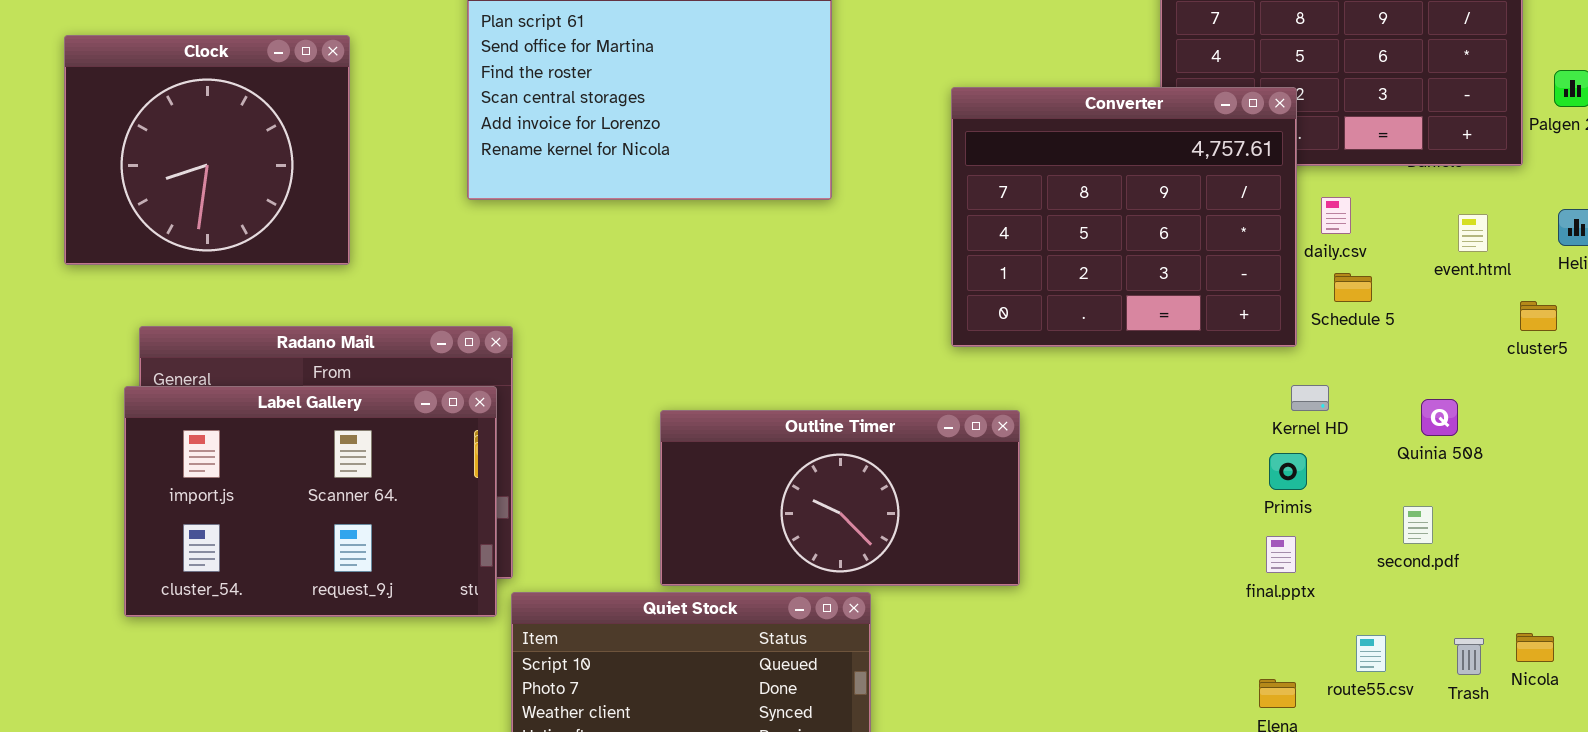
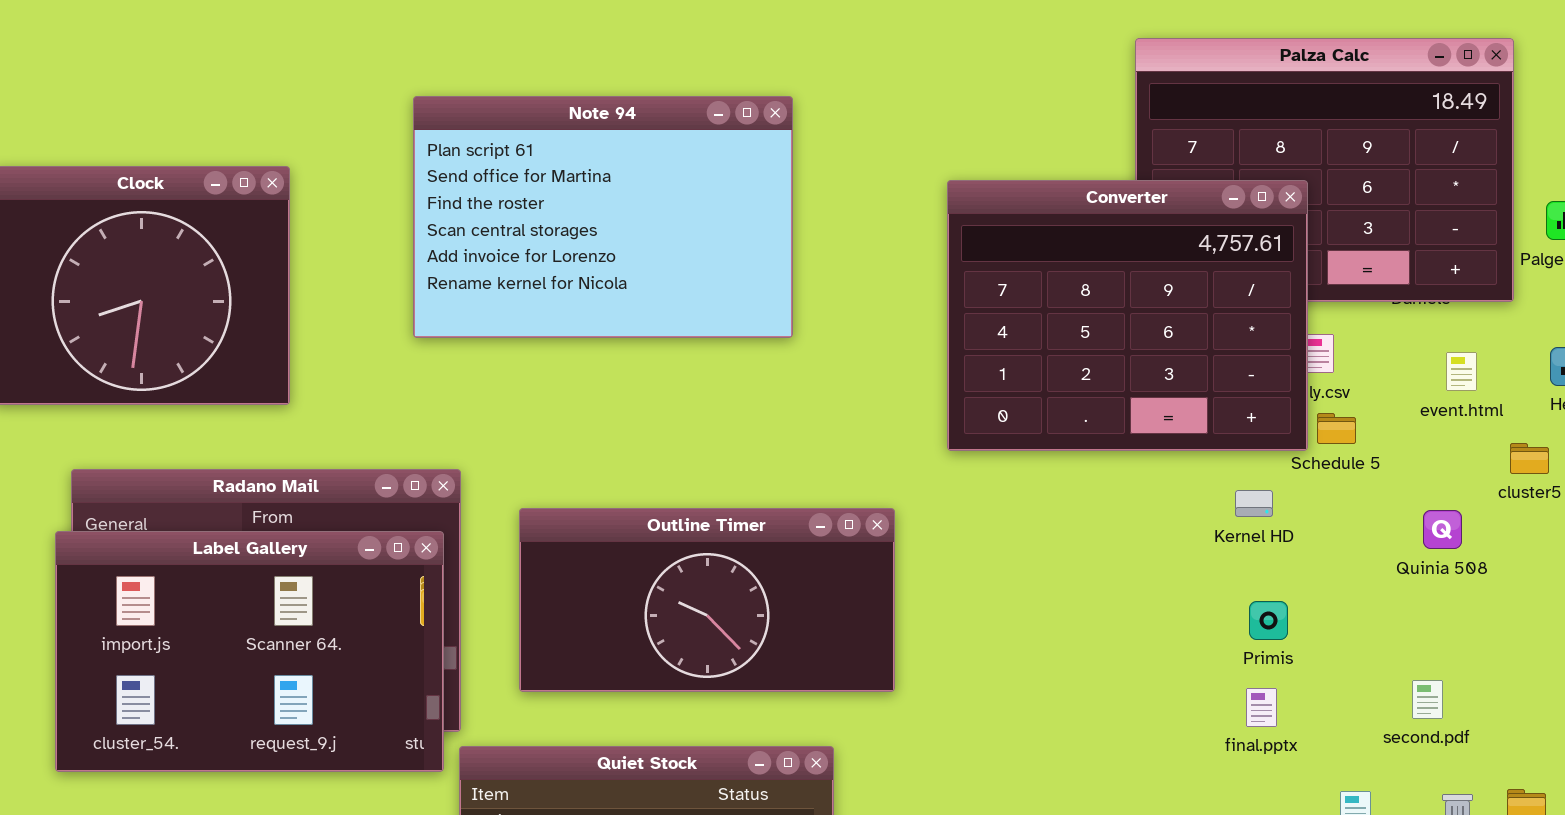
Converter: [951,87,1297,347] -> [947,180,1308,451], moved
Kernel HD: [1291,385,1329,411] -> [1235,490,1273,517], moved
Quinia 508: [1421,399,1458,436] -> [1423,510,1462,549], moved
Outline Timer: [660,410,1020,586] -> [519,508,895,692], moved
second.pdf: [1403,506,1433,544] -> [1412,680,1443,719], moved

